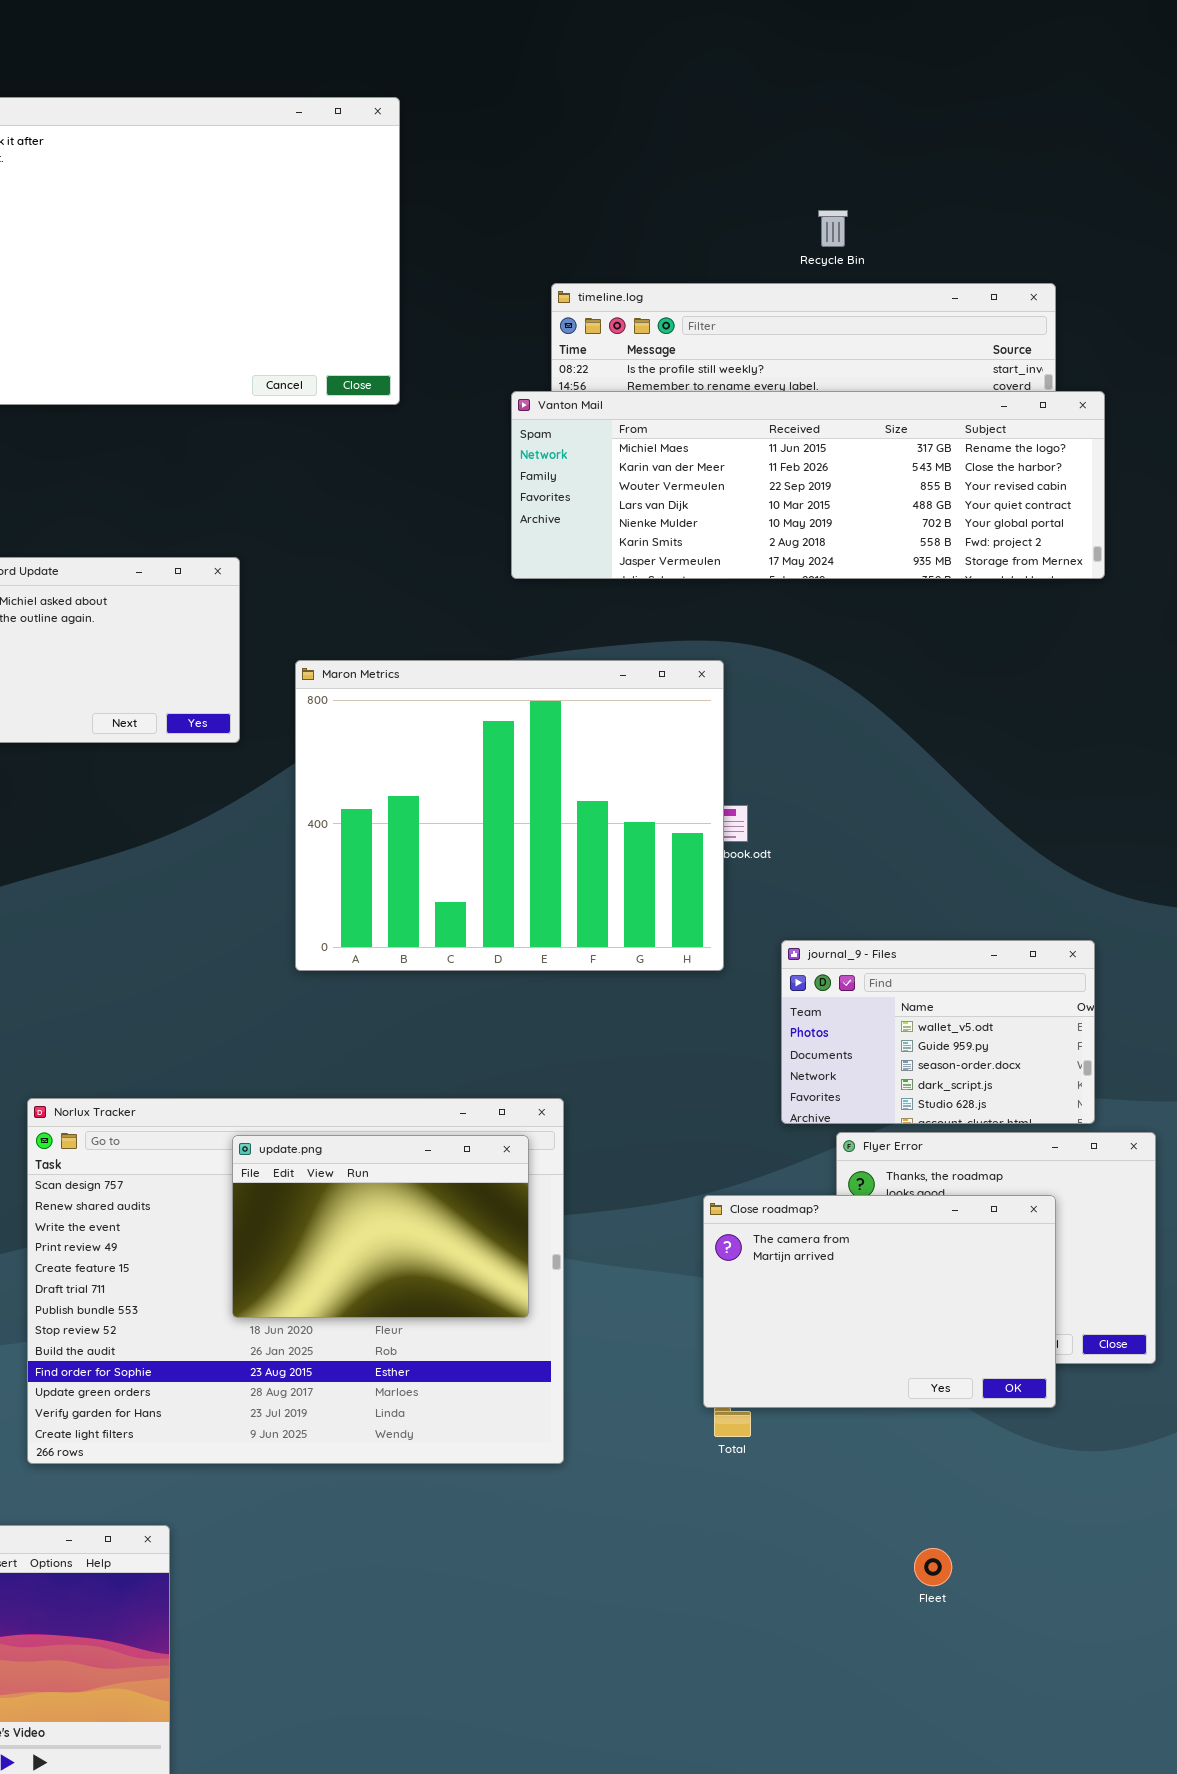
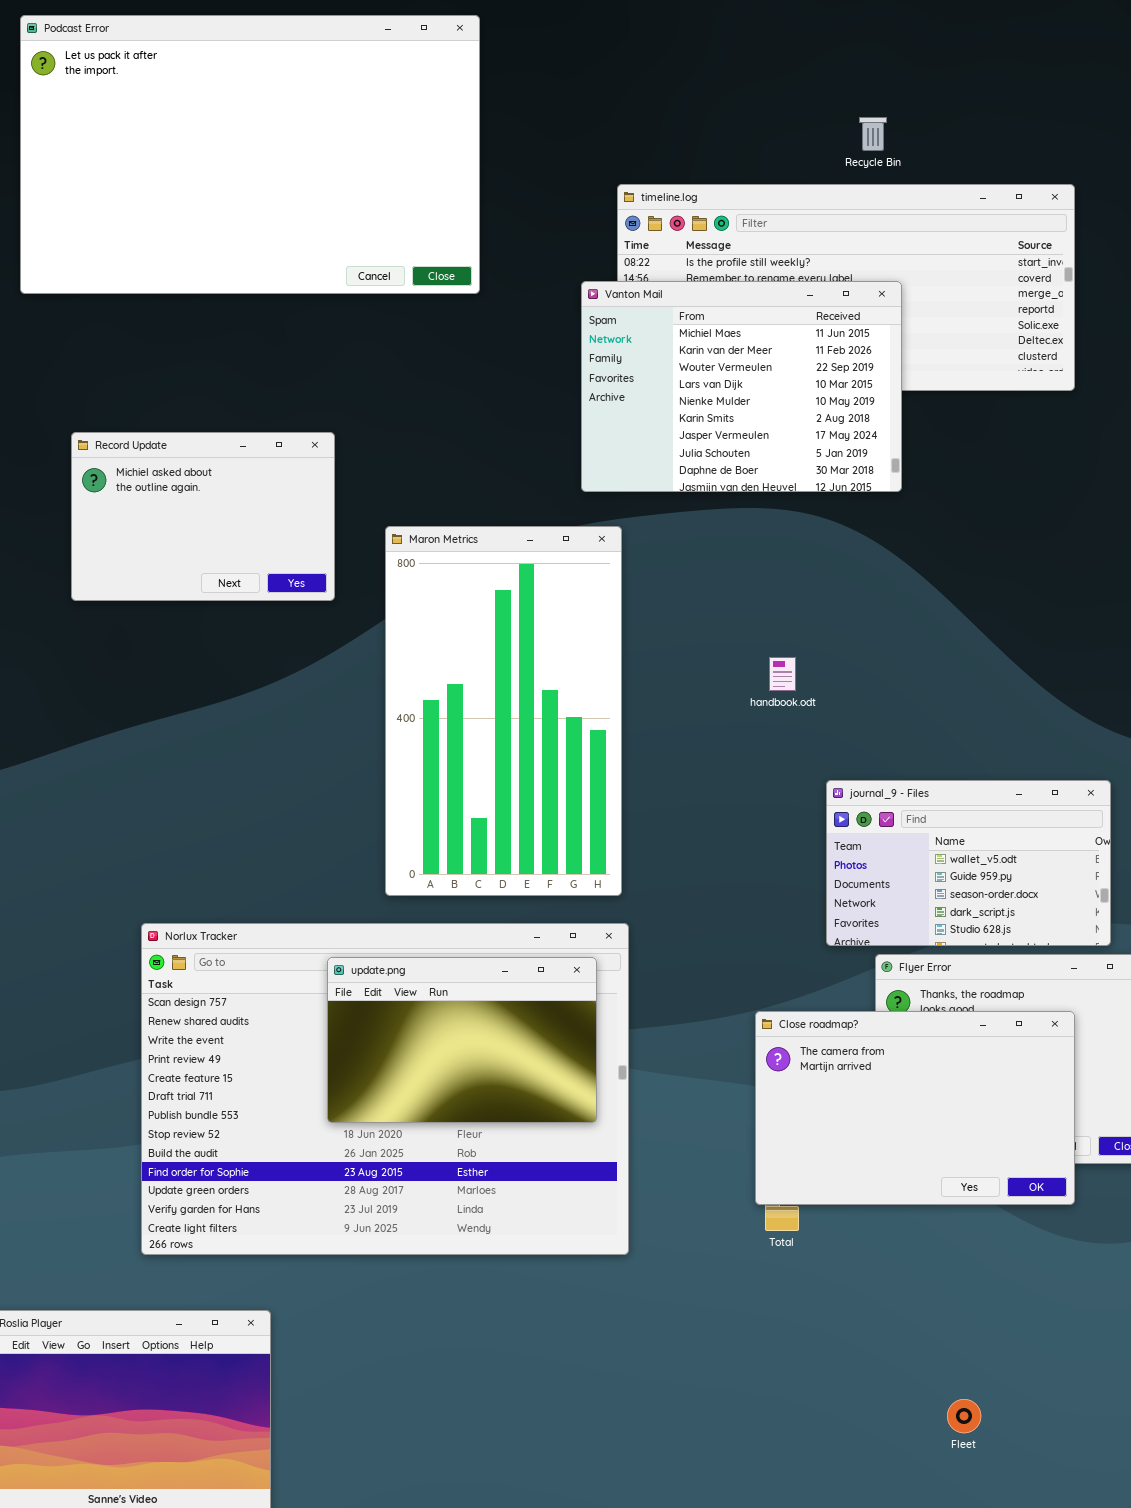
Vanton Mail: [511,391,1105,579] -> [581,281,902,492], resized
Maron Metrics: [295,660,724,971] -> [385,526,622,896], resized
Fleet: [914,1548,952,1586] -> [947,1399,981,1433], moved

